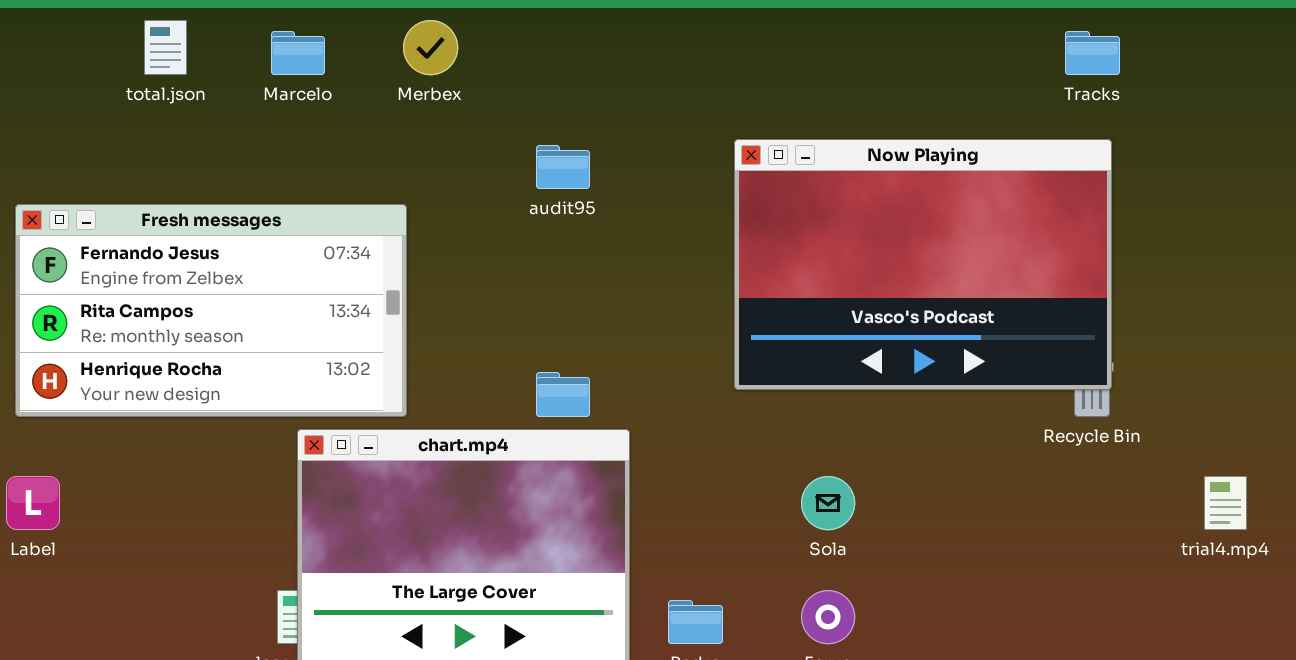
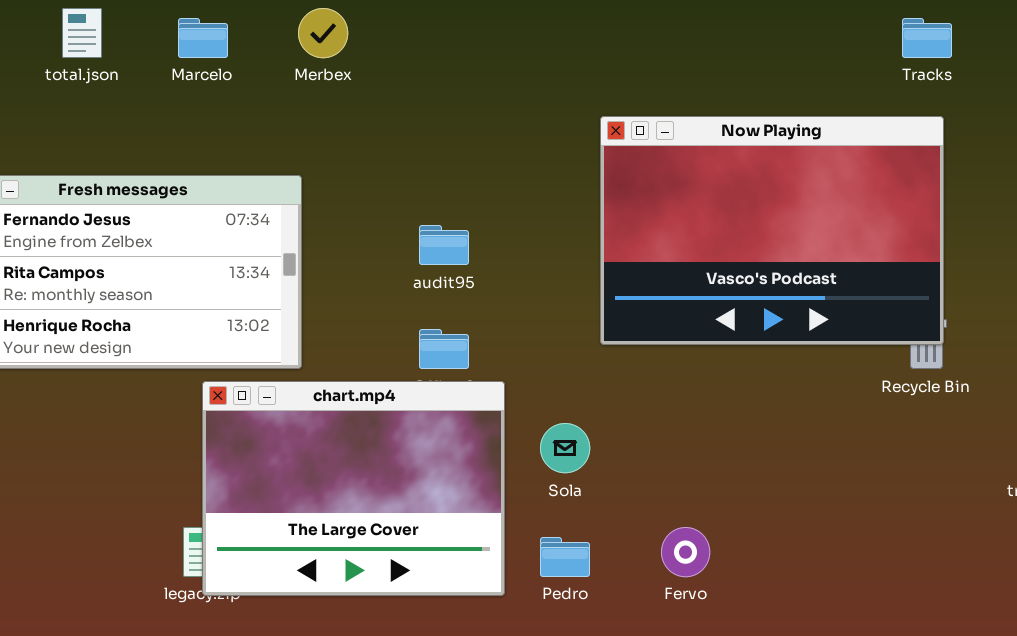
audit95: [536,145,590,189] -> [419,225,469,265], moved
Sola: [801,476,855,530] -> [540,423,590,473], moved

